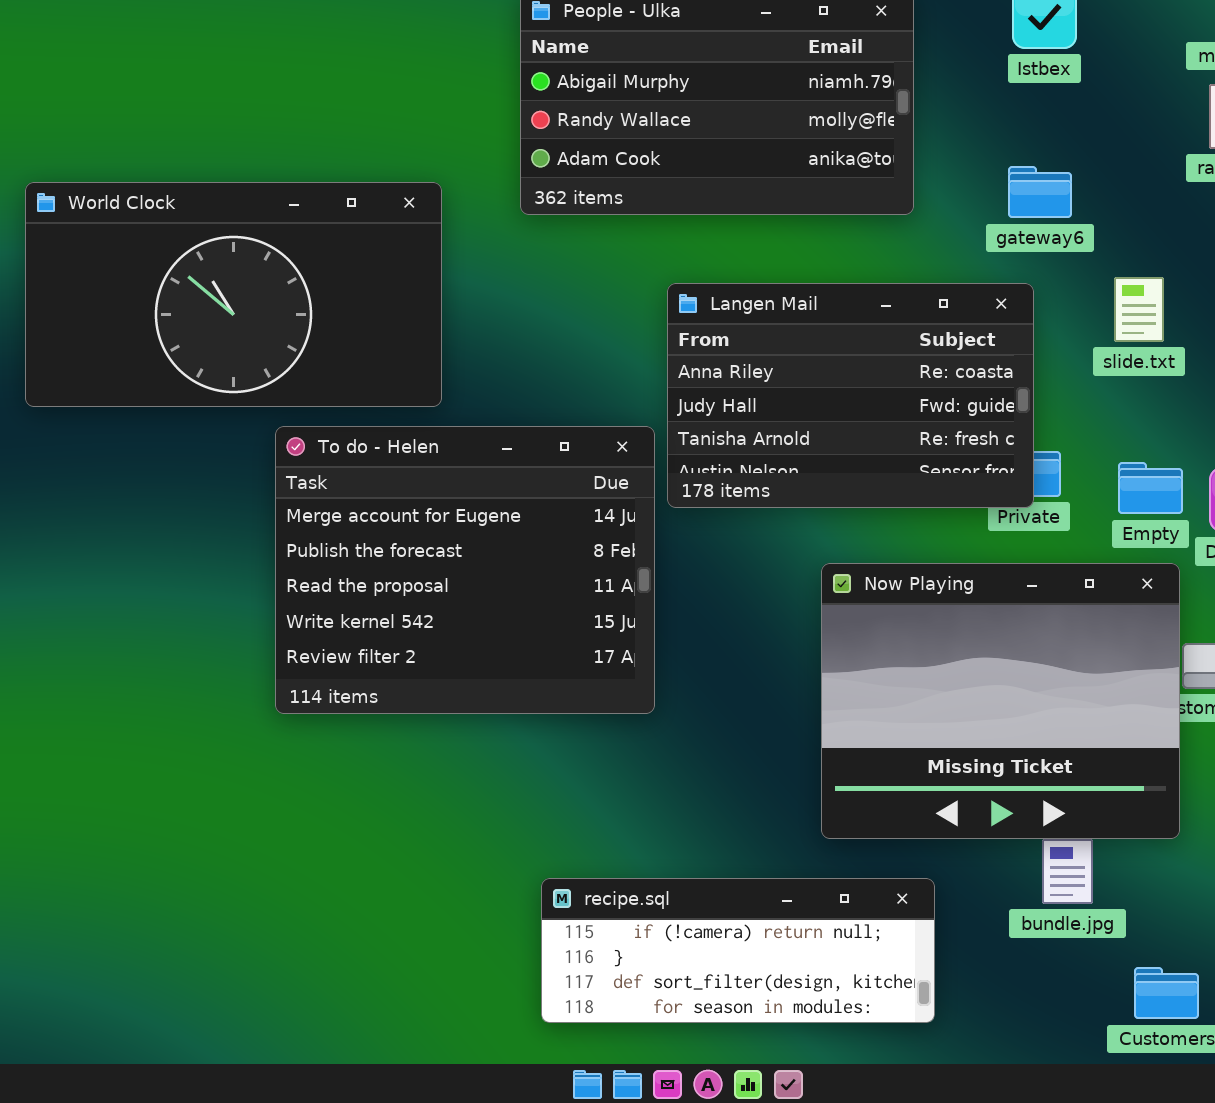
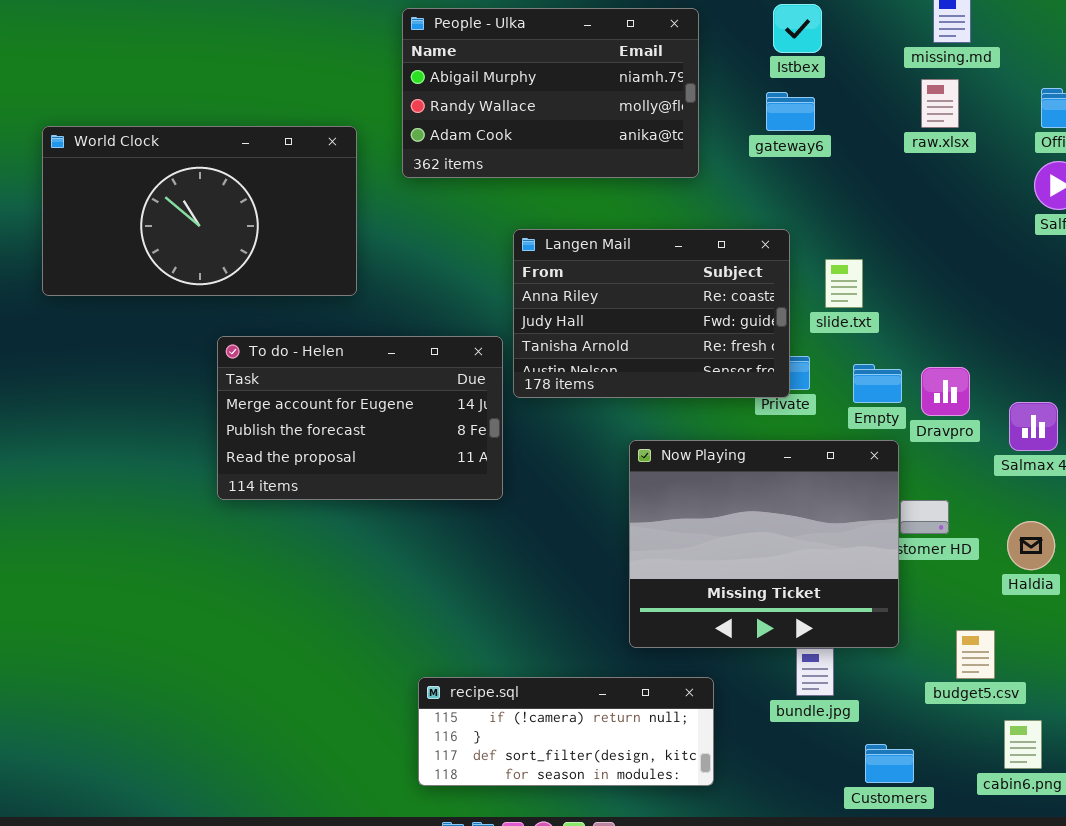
gateway6: [1008,166,1072,218] -> [766,92,815,131], moved
World Clock: [25,182,442,407] -> [42,126,357,296], moved
slide.txt: [1114,277,1164,342] -> [825,259,863,308], moved
To do - Helen: [275,426,655,714] -> [217,336,503,500], resized

